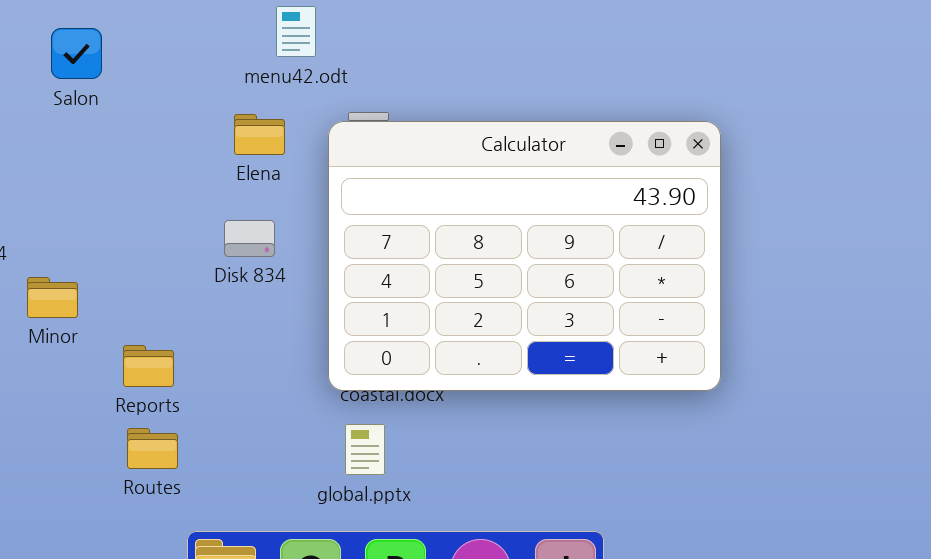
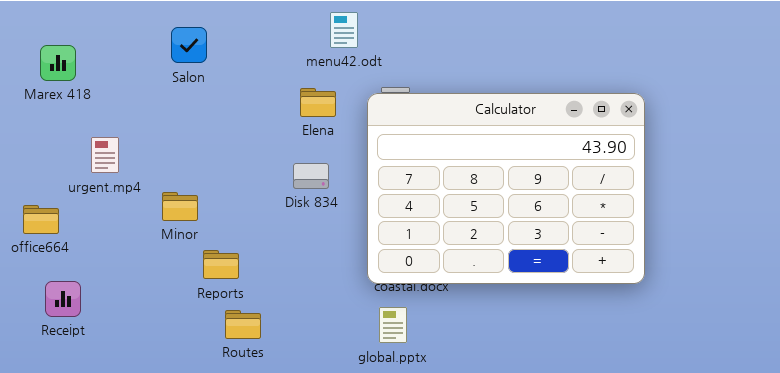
Minor: [27,277,78,318] -> [162,192,198,221], moved
Reports: [123,345,174,387] -> [203,250,239,279], moved

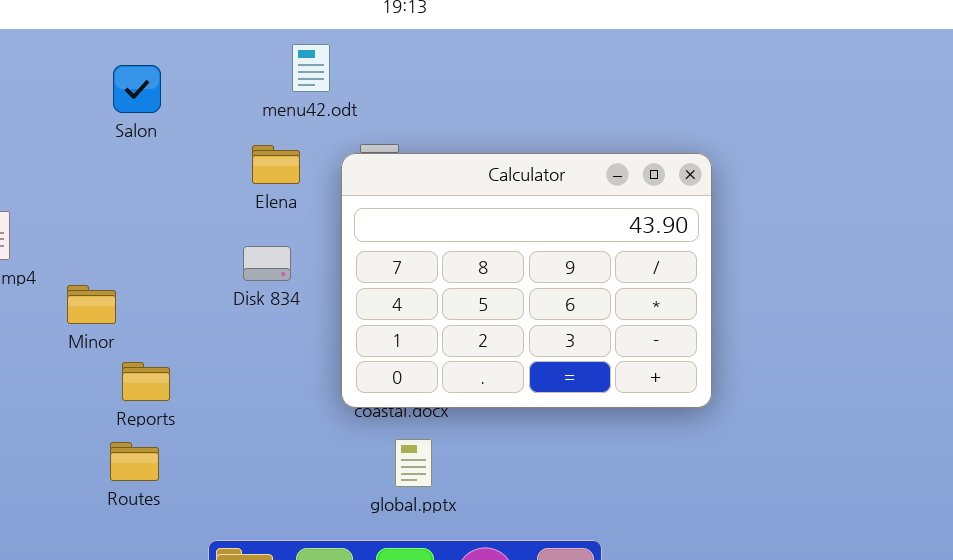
Salon: [171,27,207,63] -> [113,65,161,113], moved
global.pptx: [379,307,407,343] -> [395,439,432,487], moved
Routes: [225,310,261,339] -> [110,442,159,481], moved

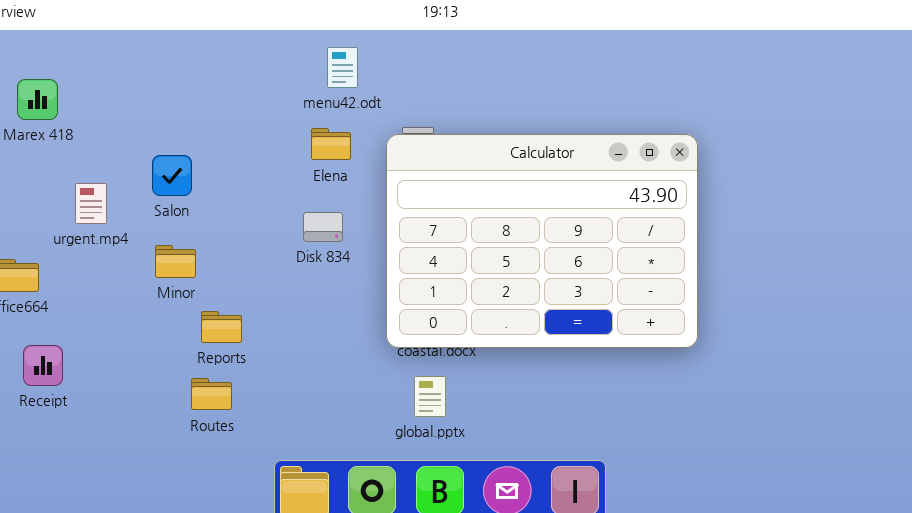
menu42.odt: [292,44,330,92] -> [327,47,358,88], moved
Salon: [113,65,161,113] -> [152,155,192,196], moved
global.pptx: [395,439,432,487] -> [414,376,446,417], moved

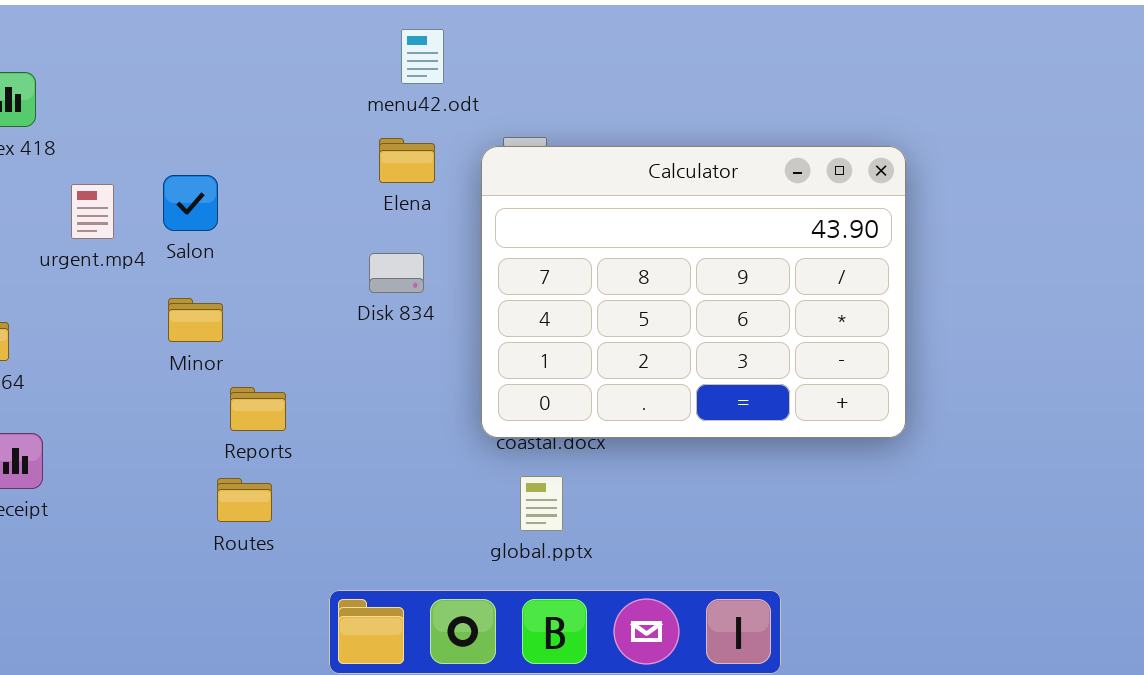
urgent.mp4: [75,183,107,224] -> [71,184,114,239], moved

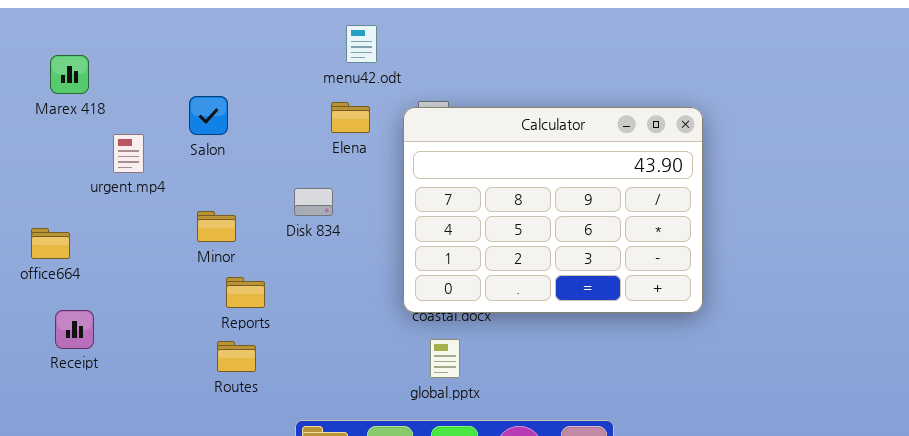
Salon: [163,175,218,231] -> [189,96,228,135], moved
Disk 834: [369,253,424,293] -> [294,188,333,216], moved
Minor: [168,298,223,342] -> [197,211,236,242], moved

